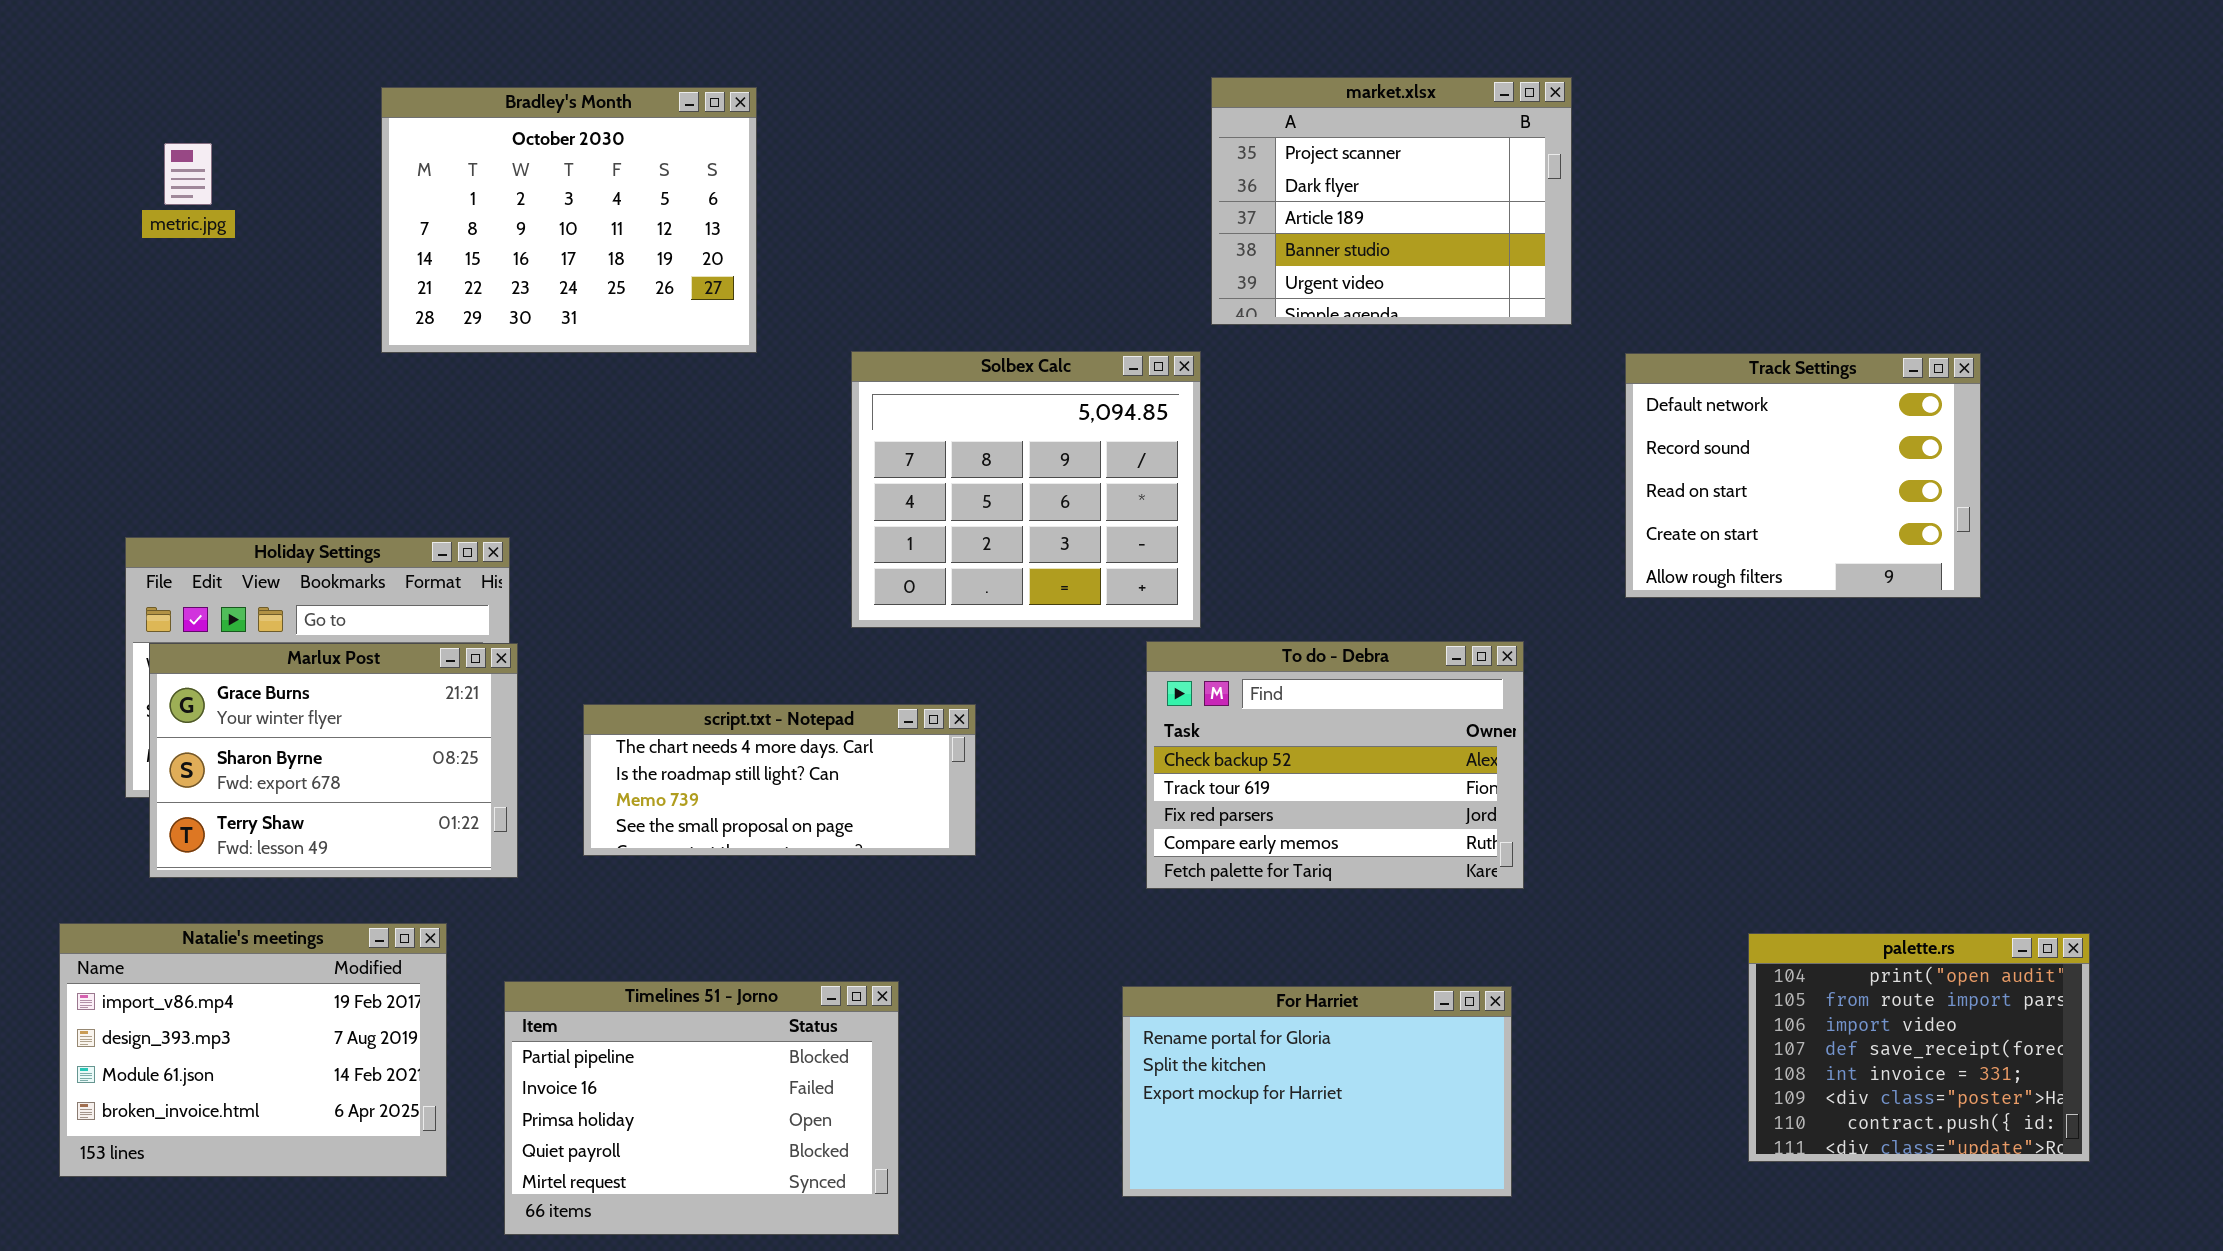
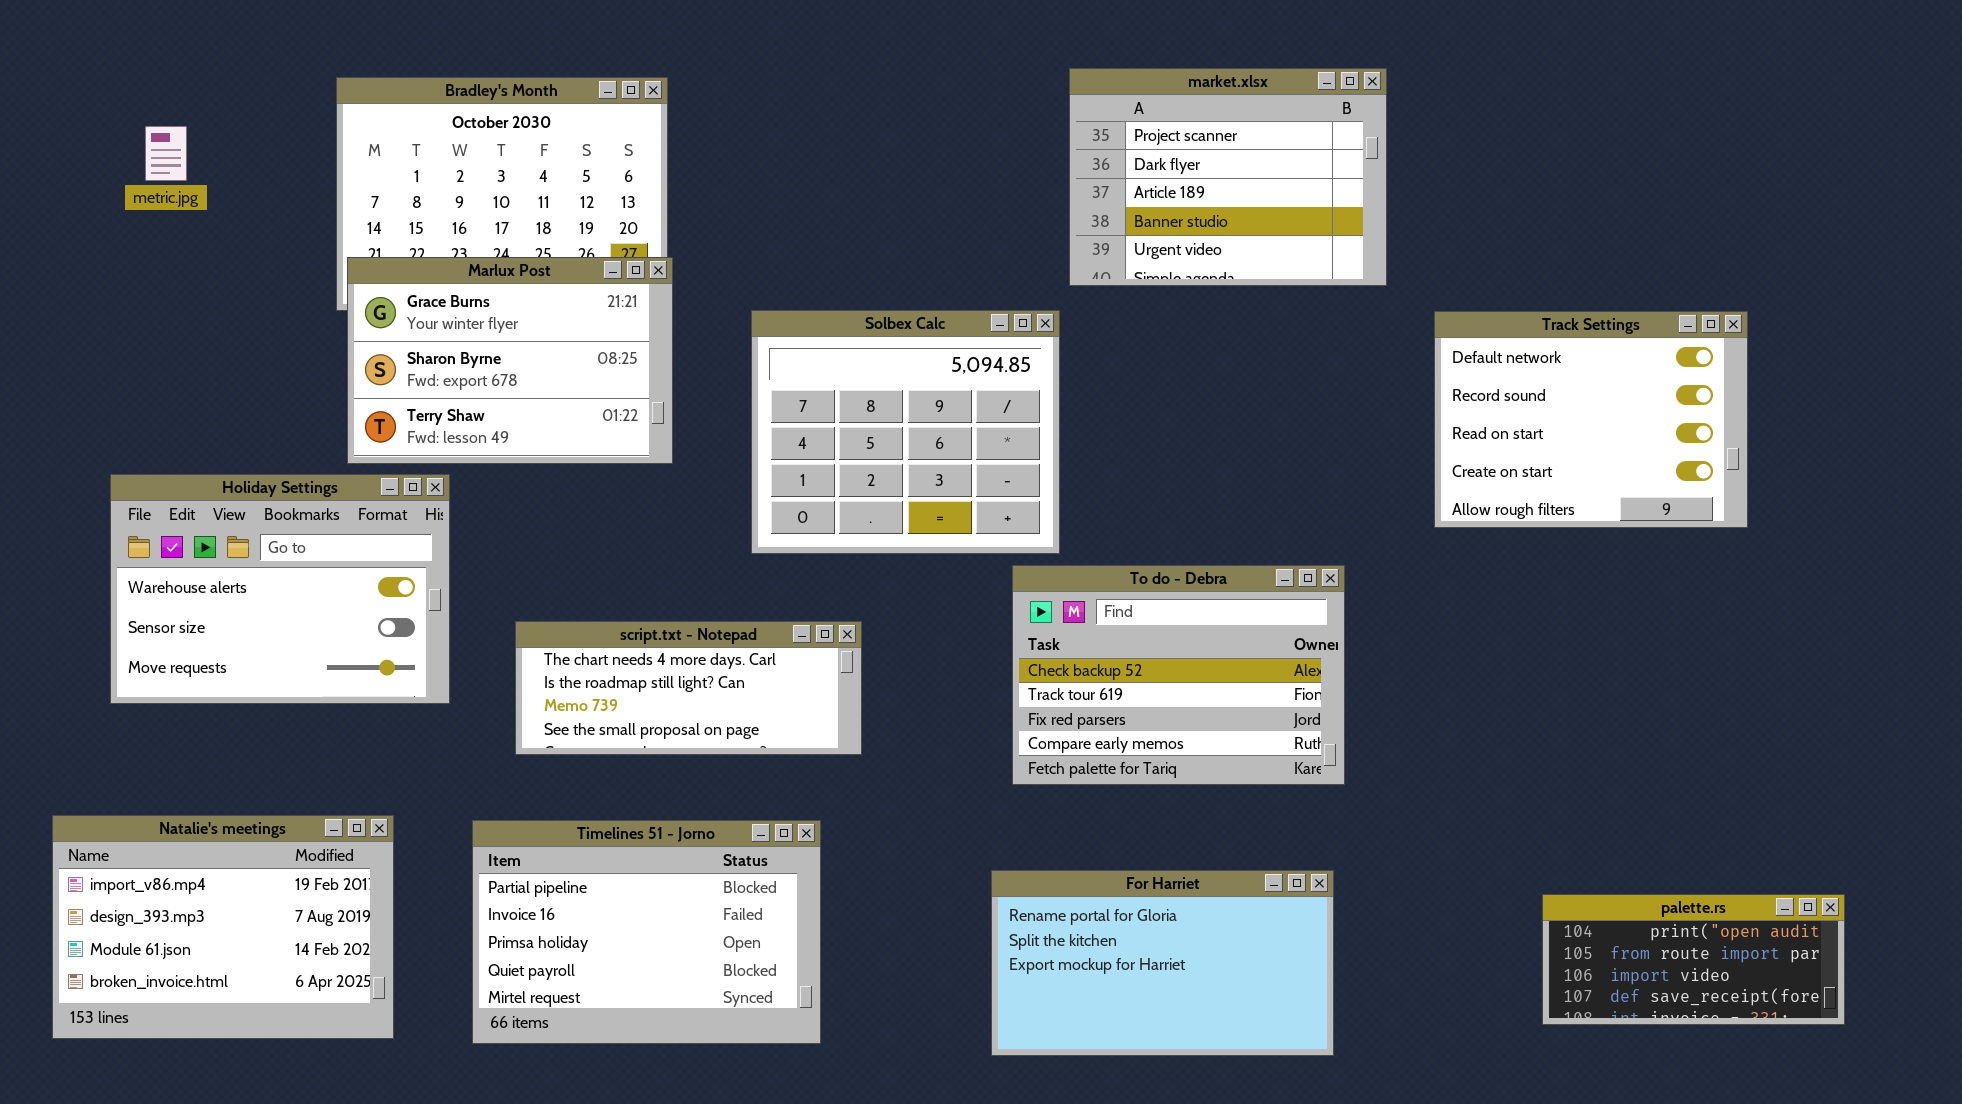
Marlux Post: [149,643,518,878] -> [347,257,673,464], moved
palette.rs: [1748,933,2090,1162] -> [1542,894,1845,1025], resized
Timelines 51 - Jorno: [504,981,899,1235] -> [472,820,821,1044], moved

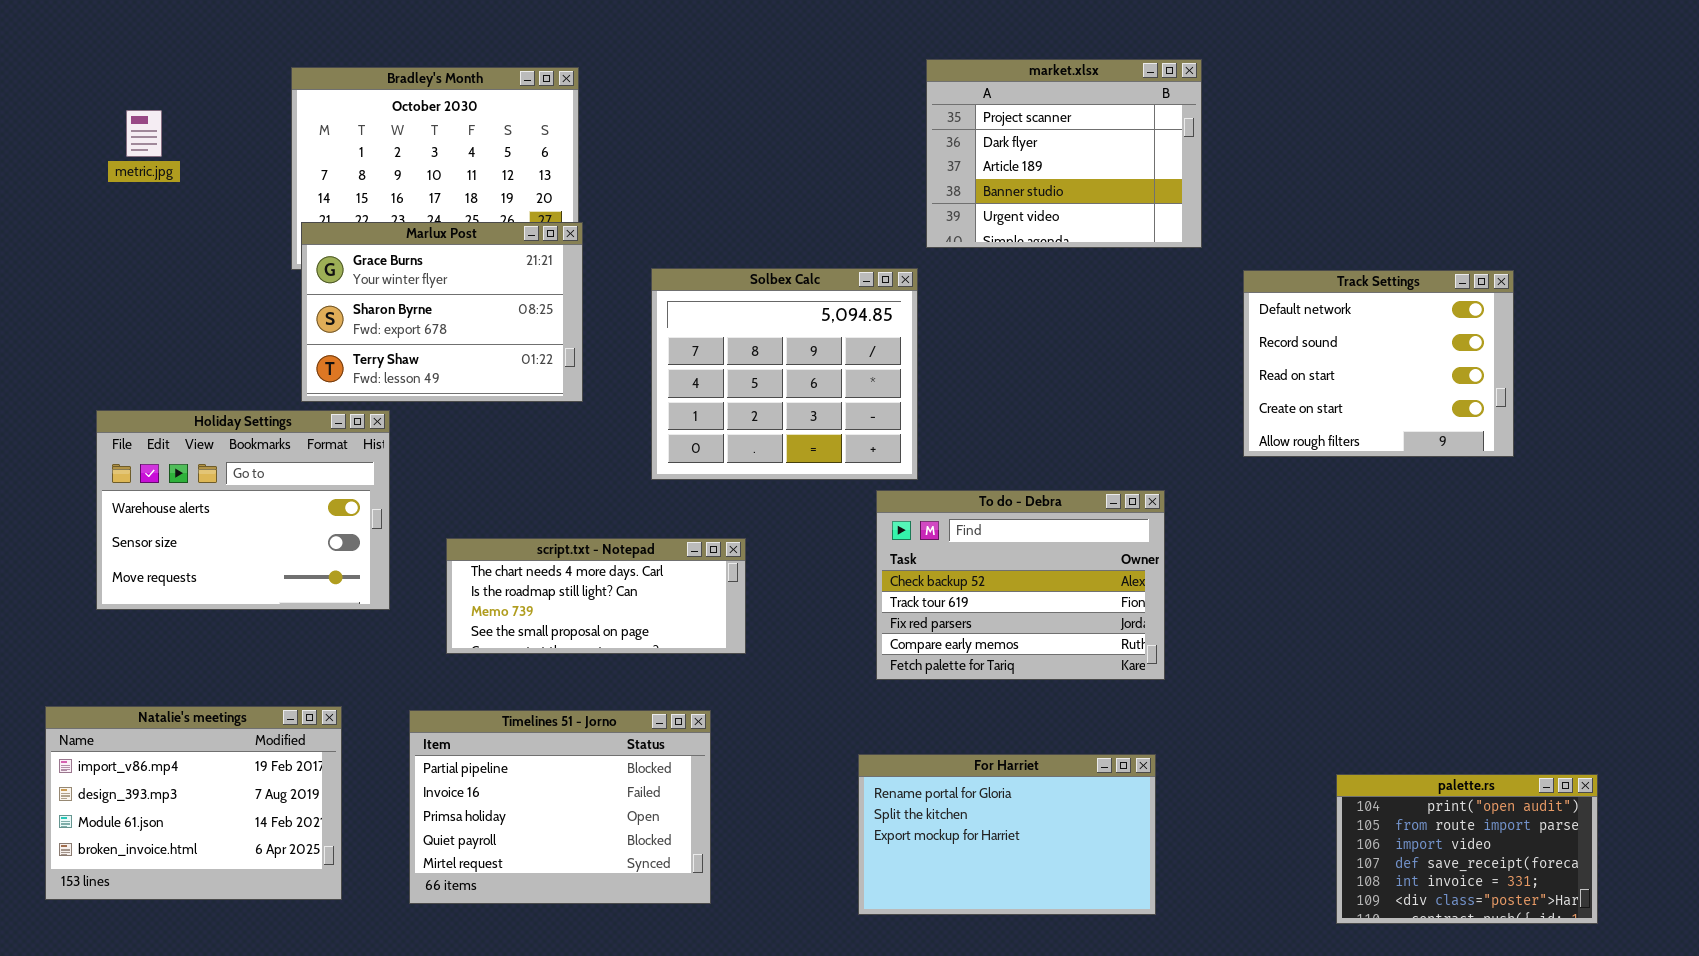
palette.rs: [1542,894,1845,1025] -> [1336,774,1598,924], resized

